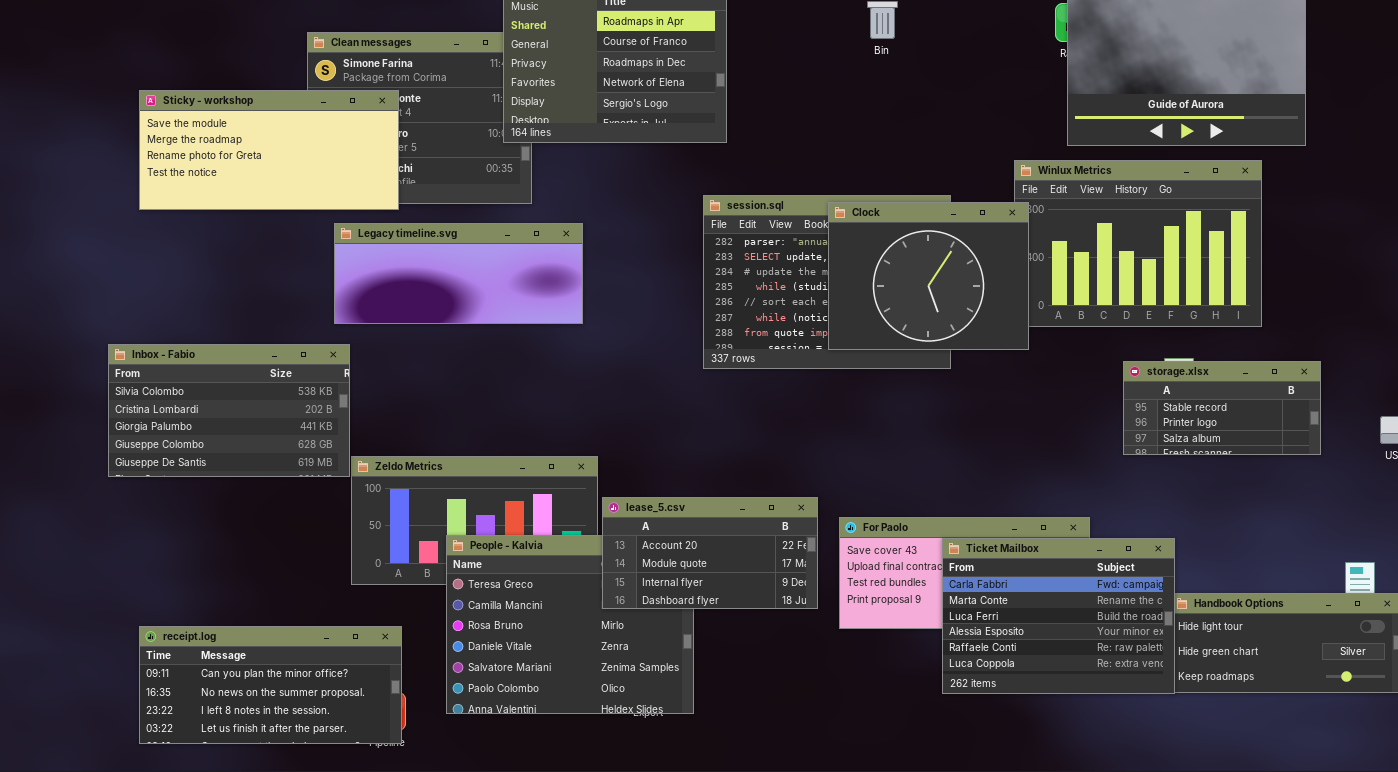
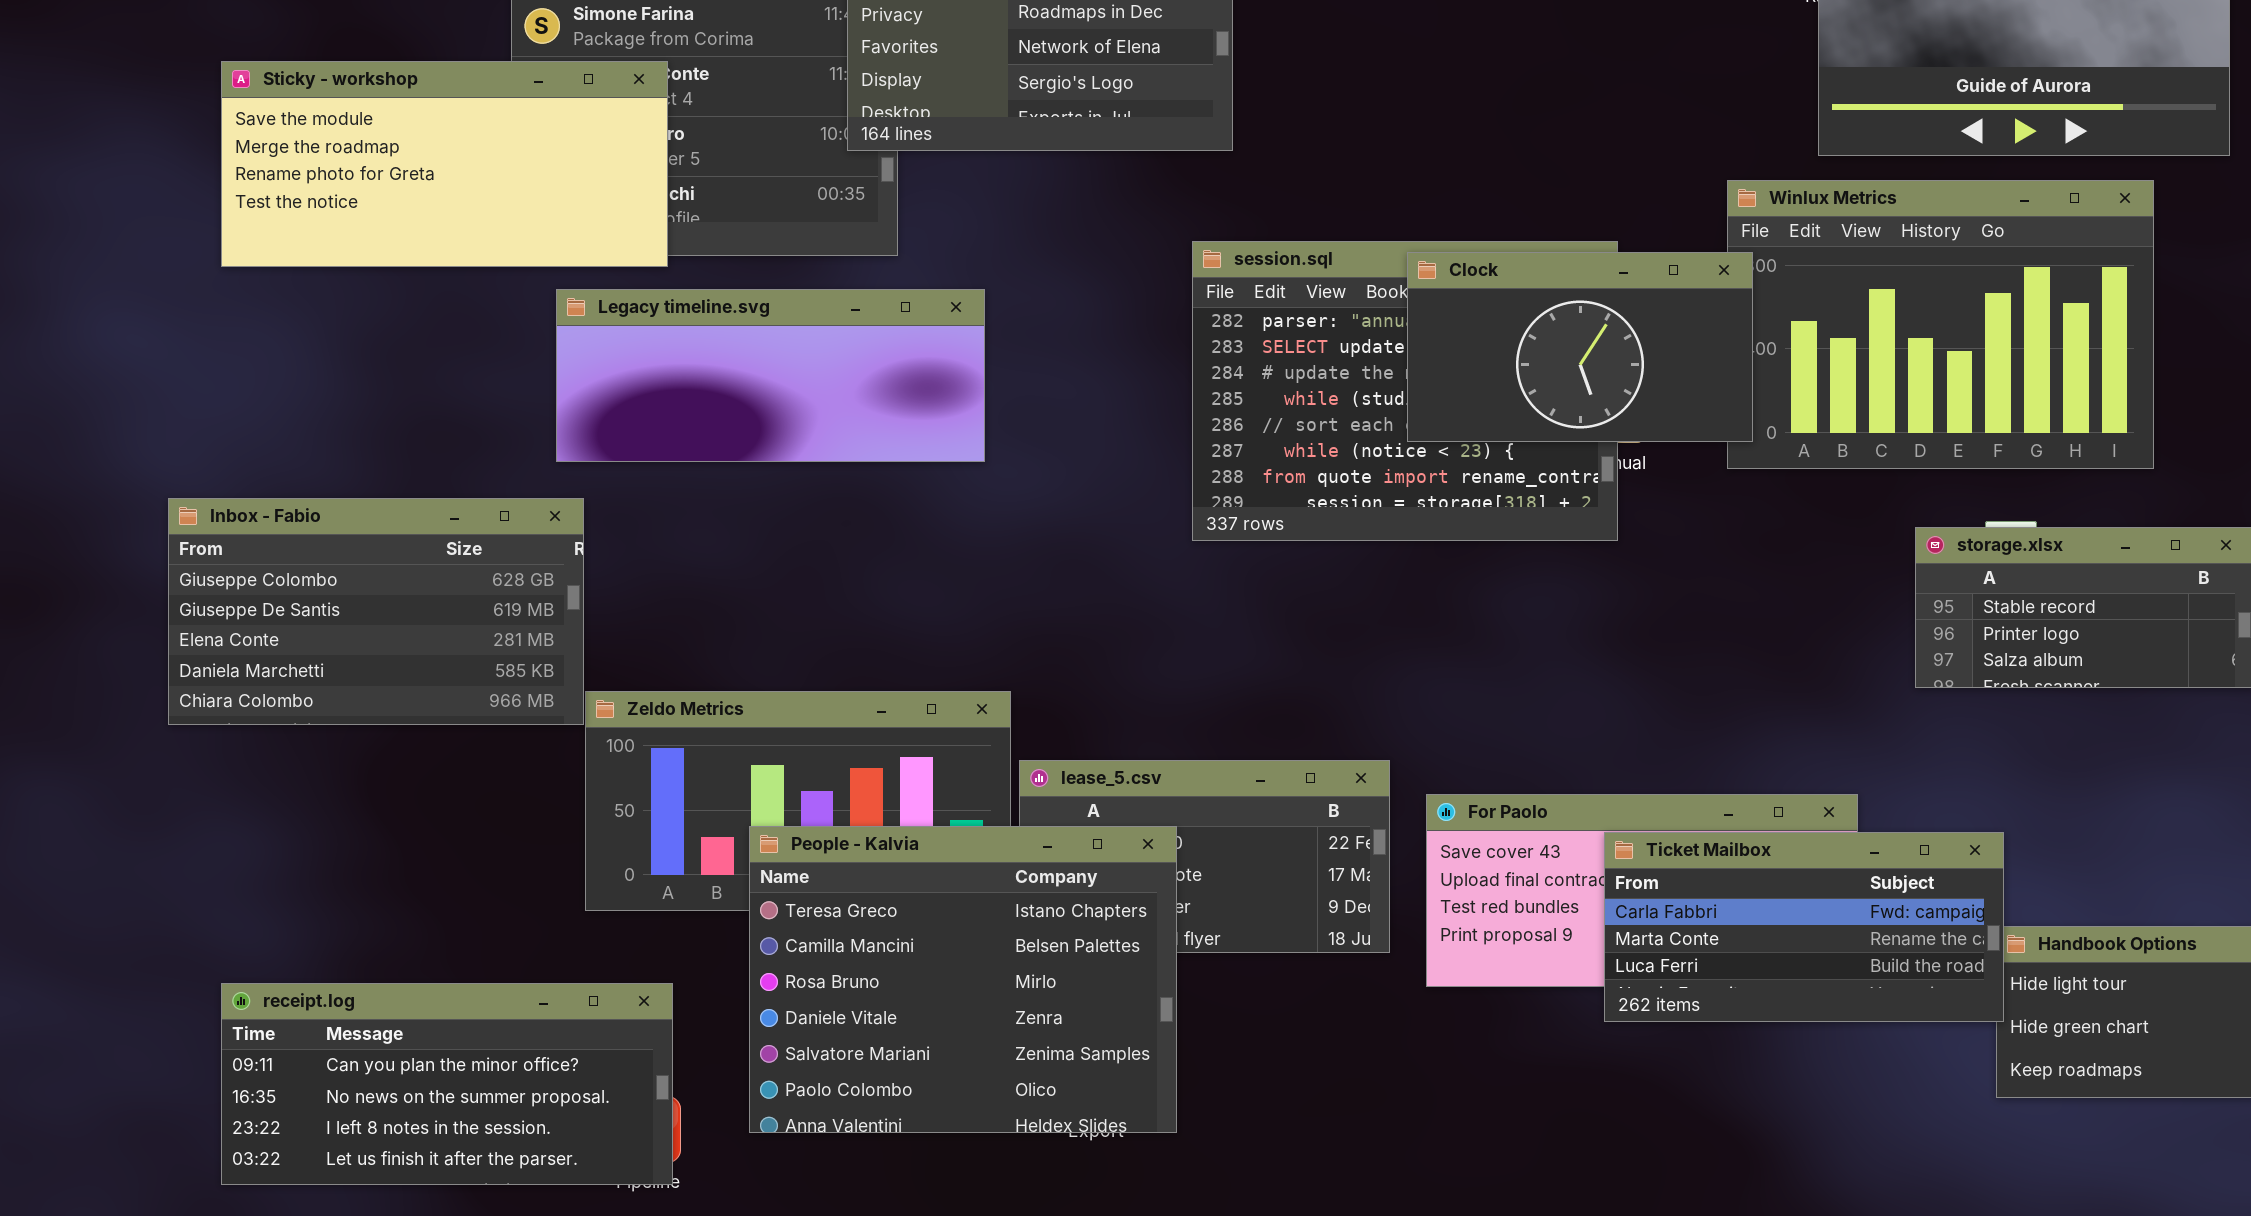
Clock: [828,202,1029,350] -> [1407,252,1753,442], resized
Inbox - Fabio: [108,344,350,477] -> [168,498,584,725], scrolled down 3 rows
People - Kalvia: [446,535,694,714] -> [749,826,1177,1133], raised
Ticket Mailbox: [942,538,1175,694] -> [1604,832,2004,1022], resized

